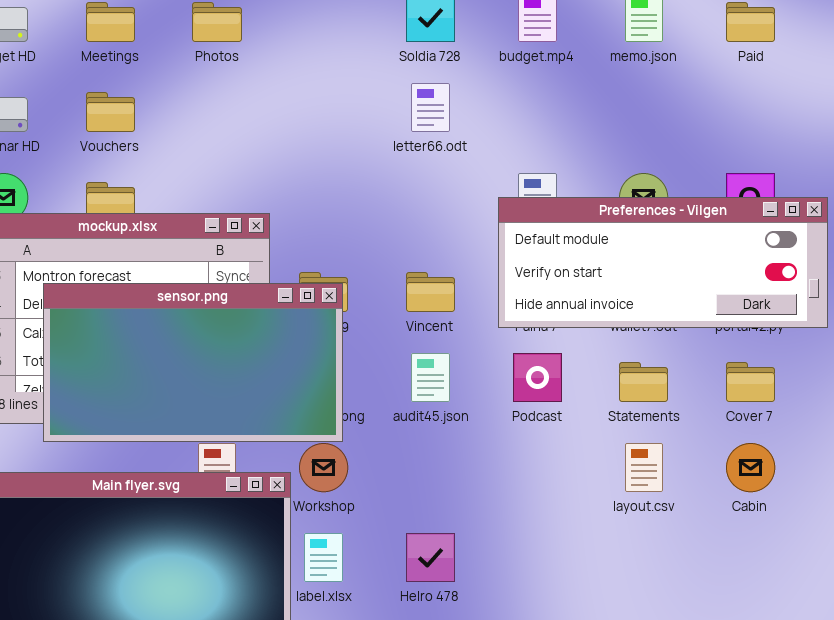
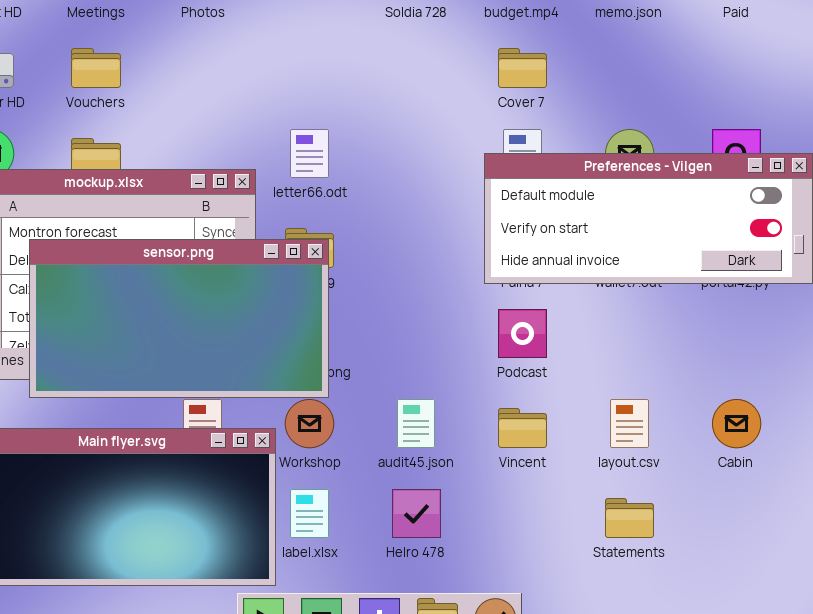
letter66.odt: [411,83,450,132] -> [290,129,329,178], moved
Vincent: [406,272,455,312] -> [498,408,547,448], moved
audit45.json: [411,353,450,402] -> [397,399,435,448], moved
Statements: [619,362,668,402] -> [605,498,654,538], moved
Cover 7: [726,362,775,402] -> [498,48,547,88], moved

